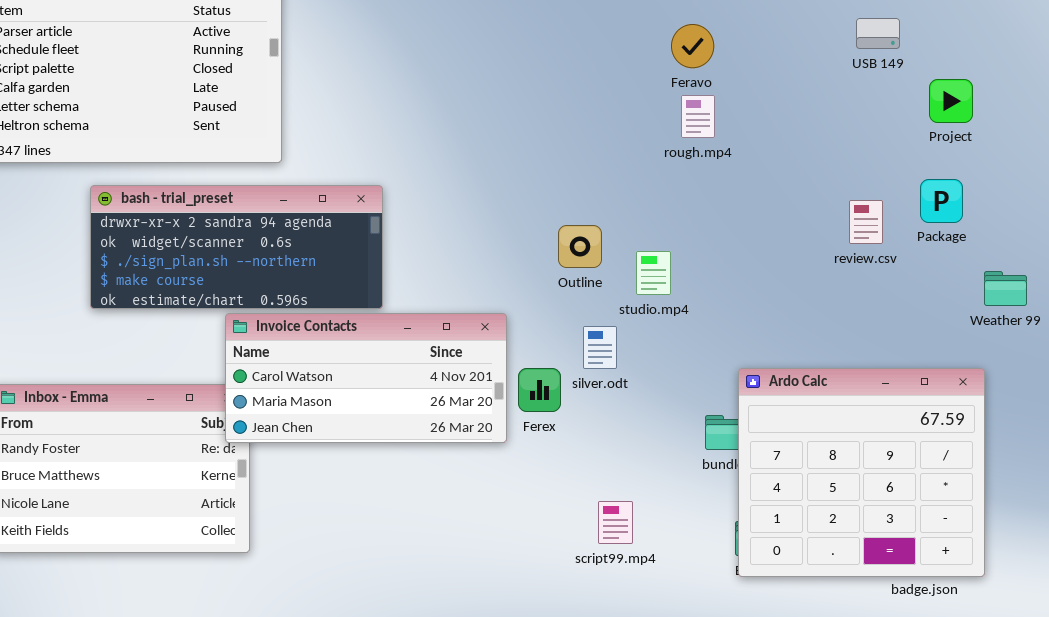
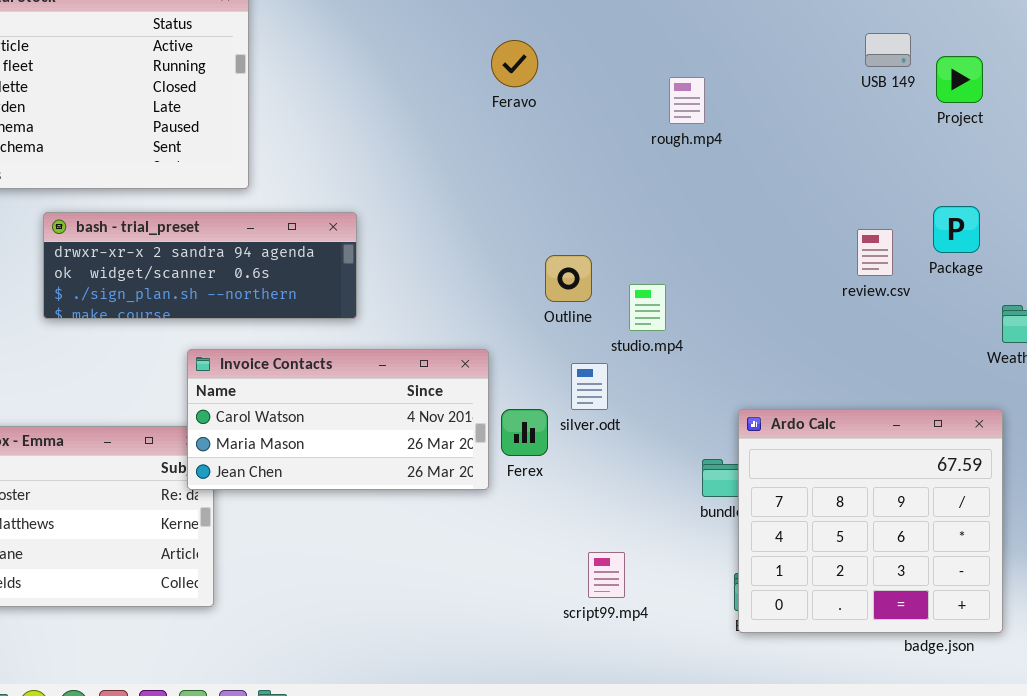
Feravo: [671,24,714,68] -> [491,40,538,87], moved
Project: [929,79,973,123] -> [936,56,983,103], moved
rough.mp4: [681,95,715,138] -> [669,77,705,124], moved
bash - trial_preset: [90,185,383,309] -> [43,212,357,319], resized

